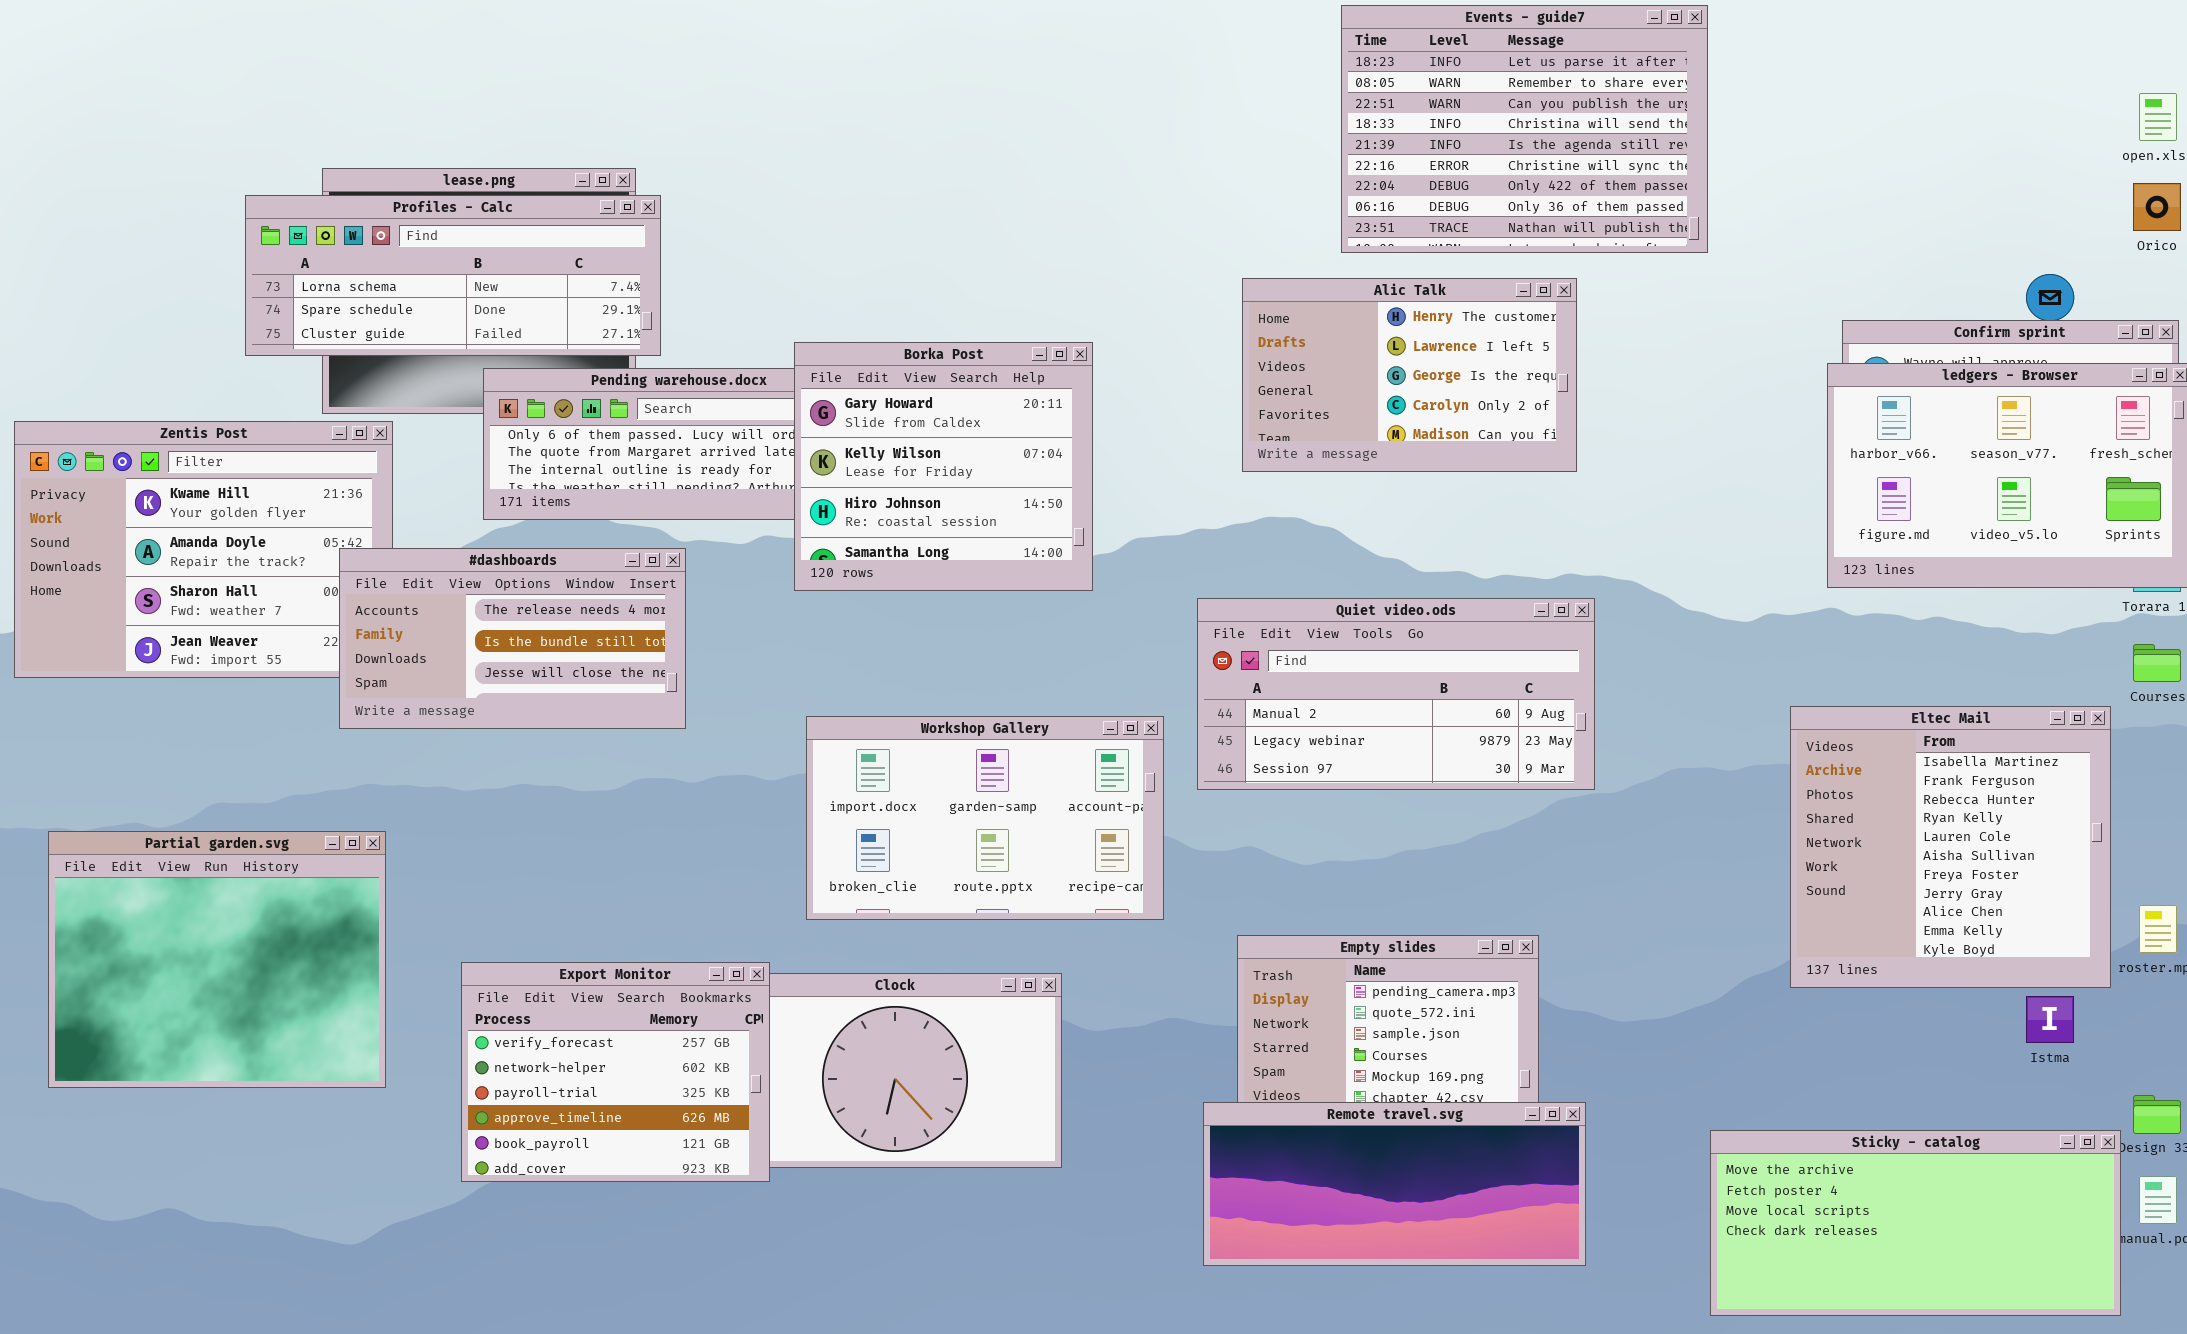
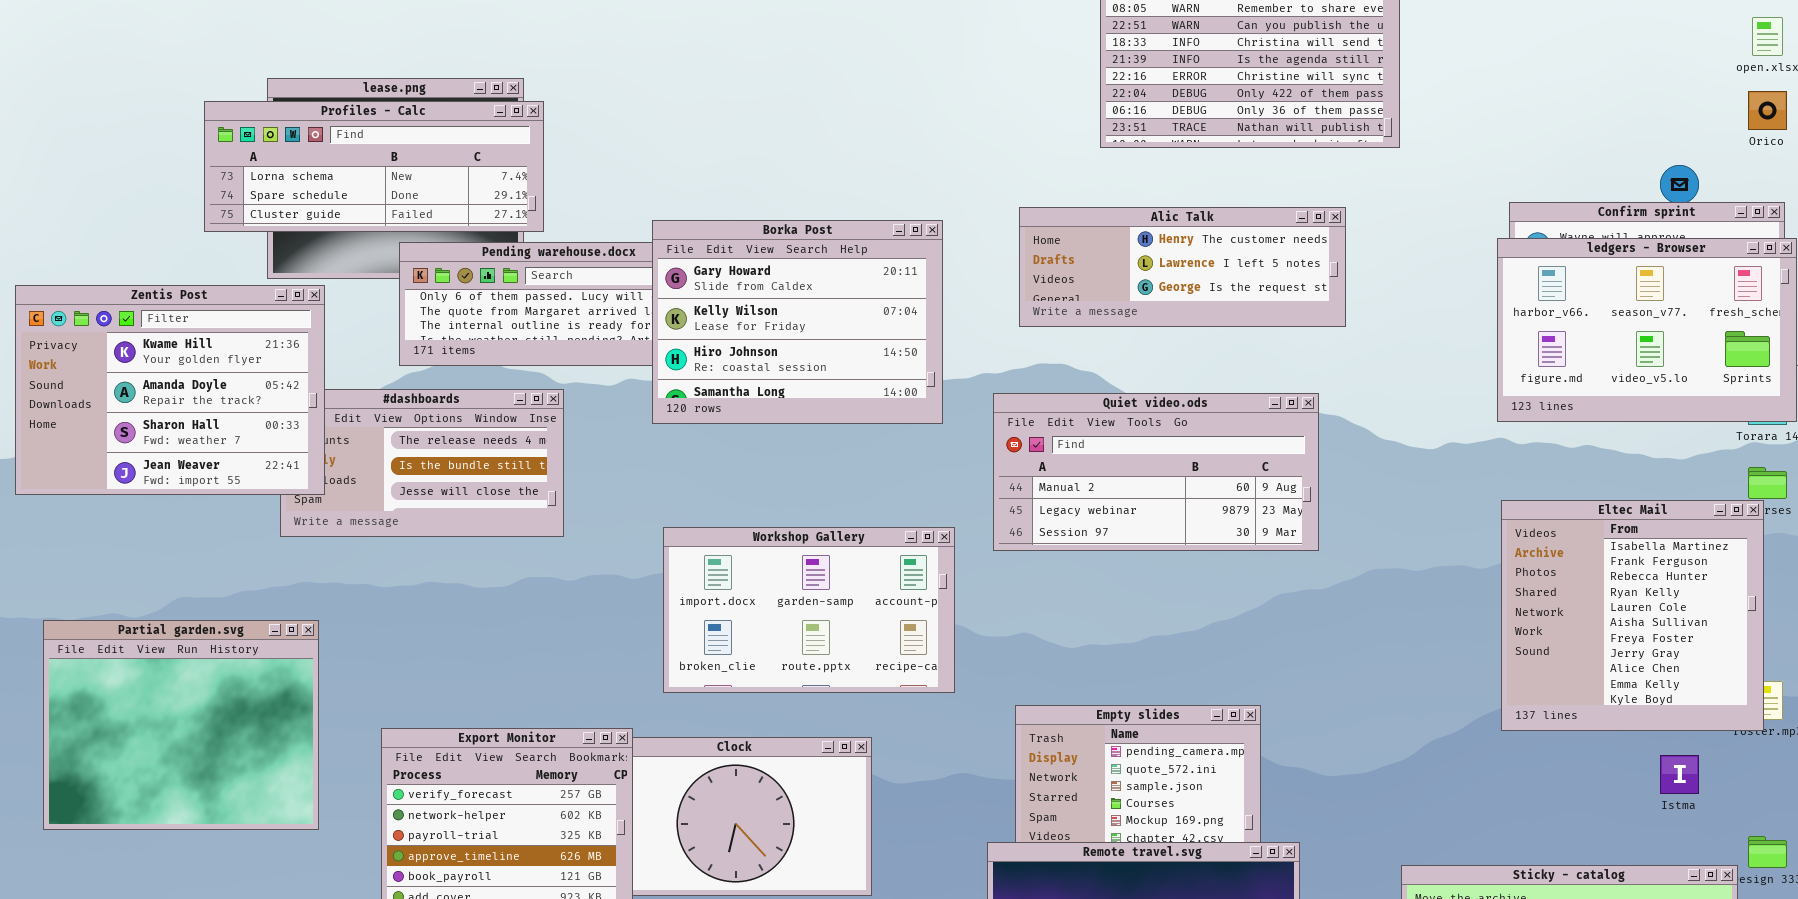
Alic Talk: [1242,278,1577,472] -> [1019,207,1346,327], resized
Borka Post: [794,342,1093,591] -> [652,220,943,424], resized
Zentis Post: [14,421,393,678] -> [15,285,325,495], raised
Quiet video.ods: [1197,598,1595,790] -> [993,393,1319,551], moved
Eltec Mail: [1790,706,2111,988] -> [1501,500,1764,731], moved

